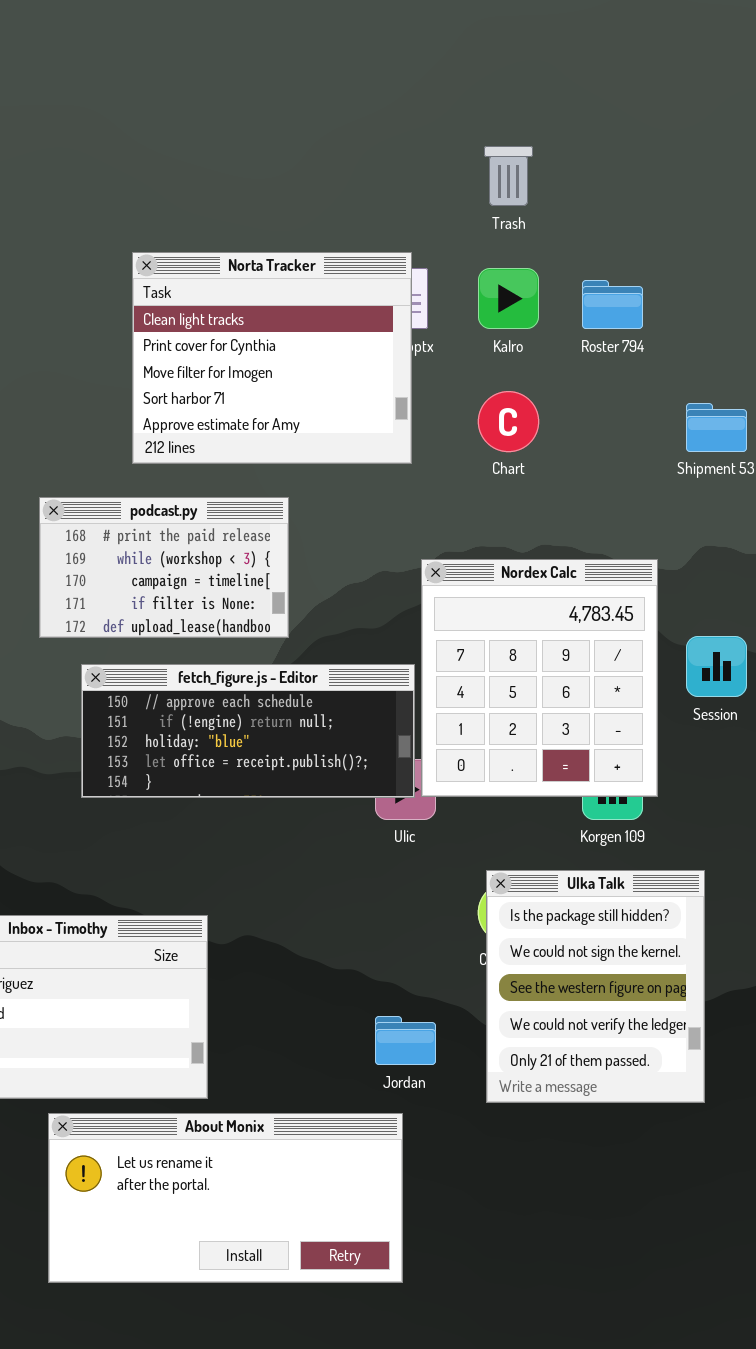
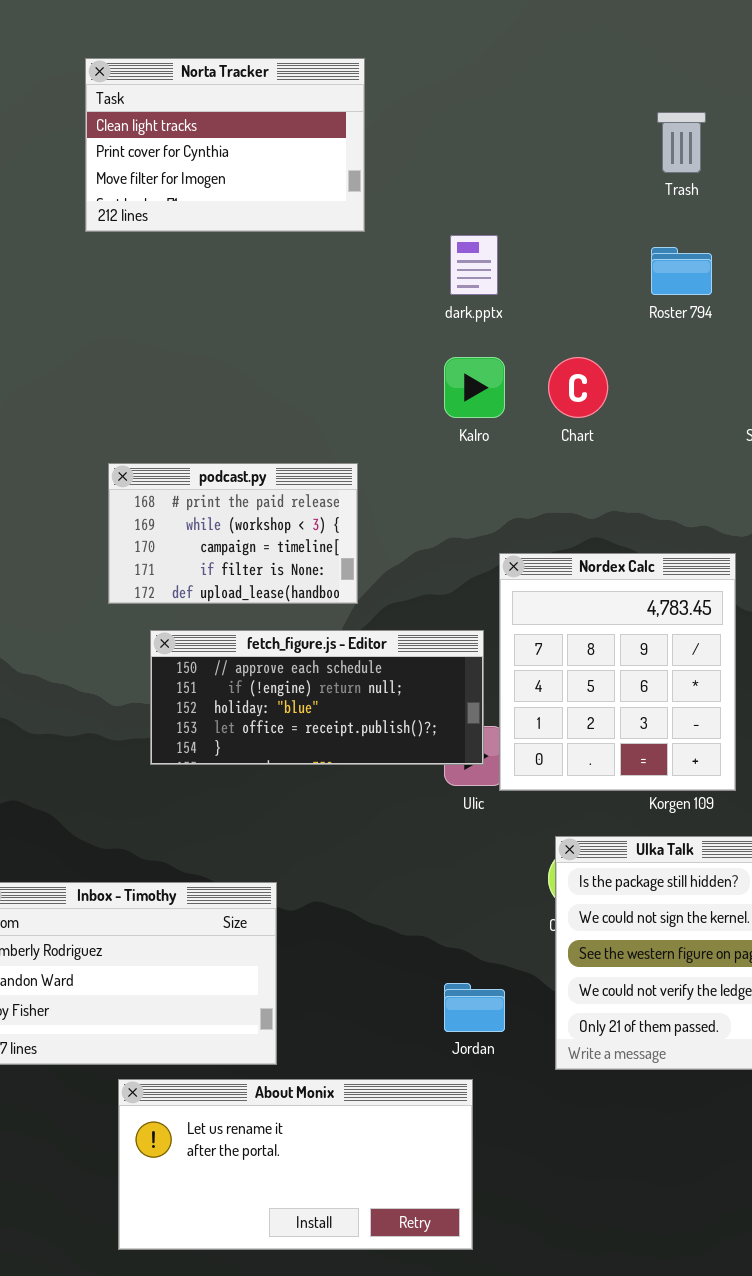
Trash: [484,146,533,206] -> [657,112,706,173], moved
Norta Tracker: [132,252,412,464] -> [85,58,365,232], moved, resized
Kalro: [478,268,539,329] -> [444,357,505,418], moved
Nordex Calc: [421,559,658,797] -> [499,553,736,791], moved

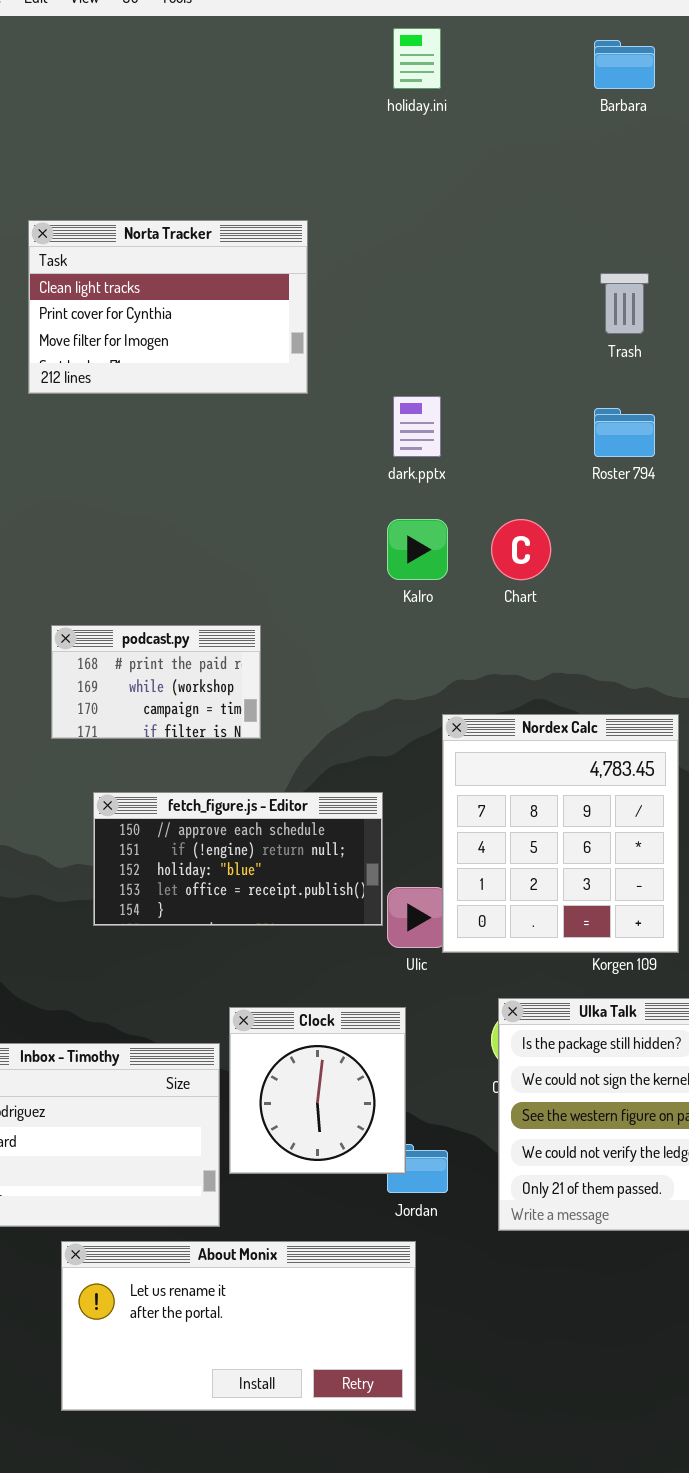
podcast.py: [108,463,358,604] -> [51,625,261,739], resized
fetch_figure.js - Editor: [150,630,484,765] -> [93,792,383,926], resized
Clock: none -> [229,1007,406,1174], opened

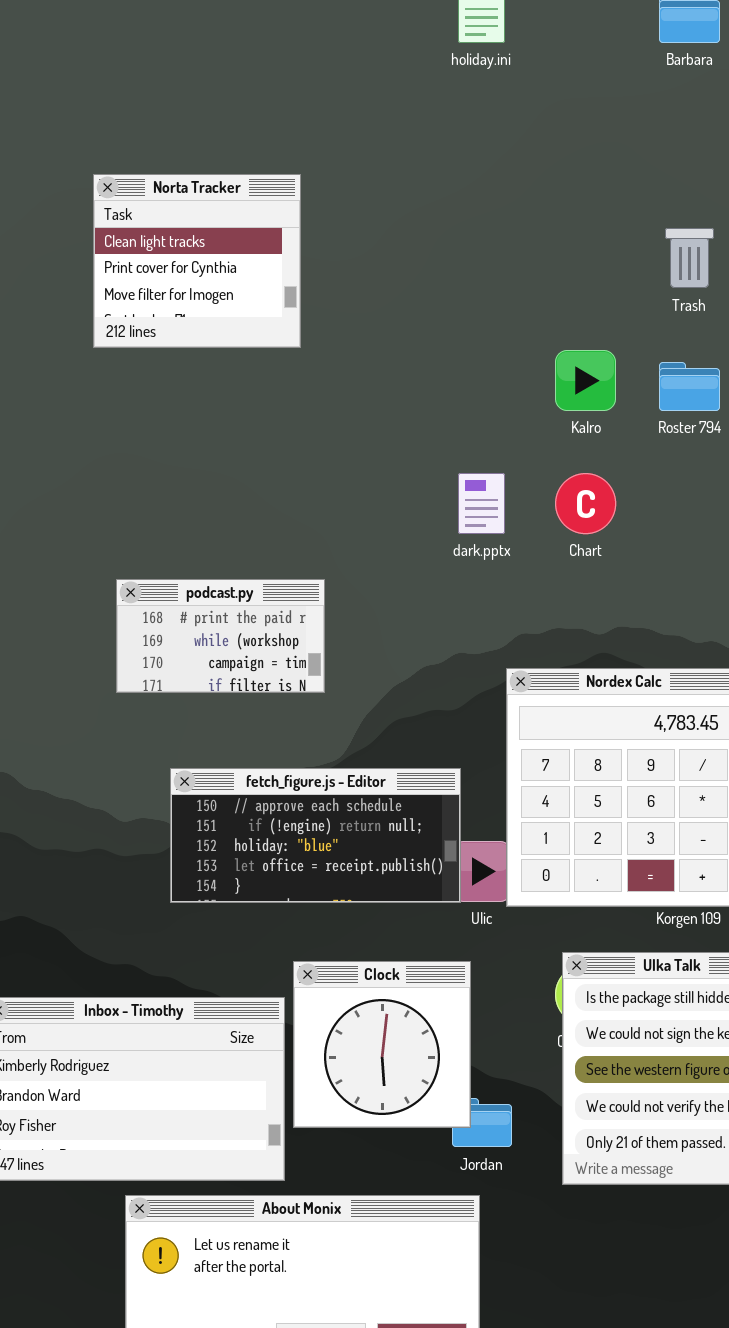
Norta Tracker: [28,220,308,394] -> [93,174,301,348], resized
dark.pptx: [393,396,441,457] -> [458,473,505,534], moved
Kalro: [387,519,448,580] -> [555,350,616,411], moved
fetch_figure.js - Editor: [93,792,383,926] -> [170,768,461,903], moved

